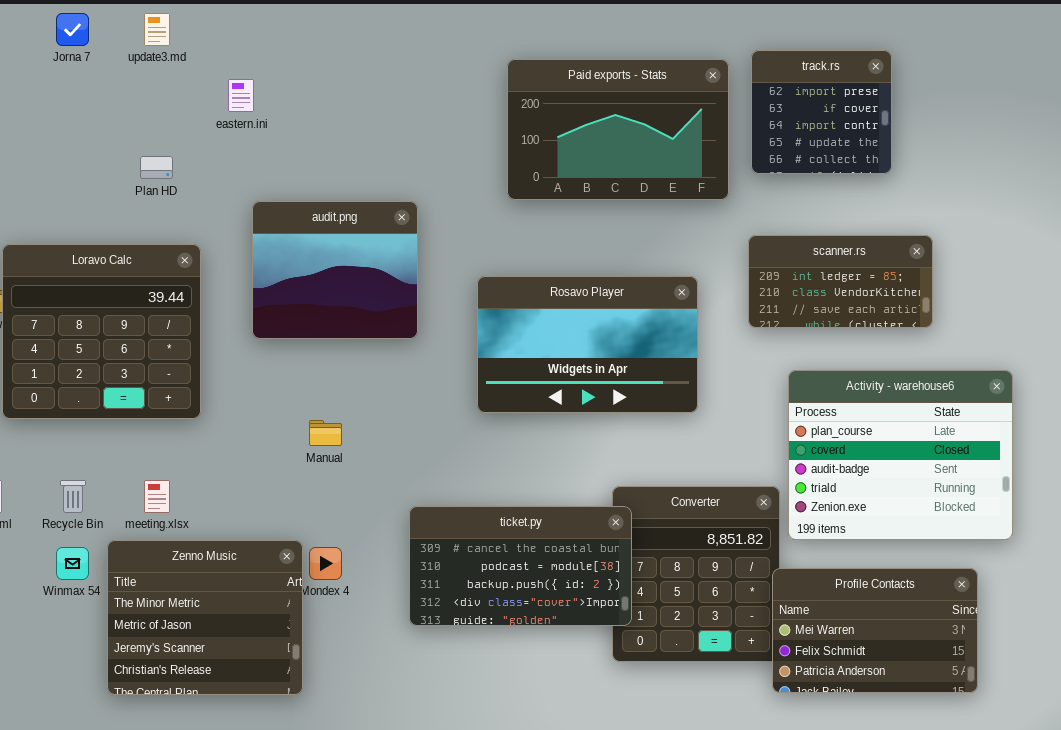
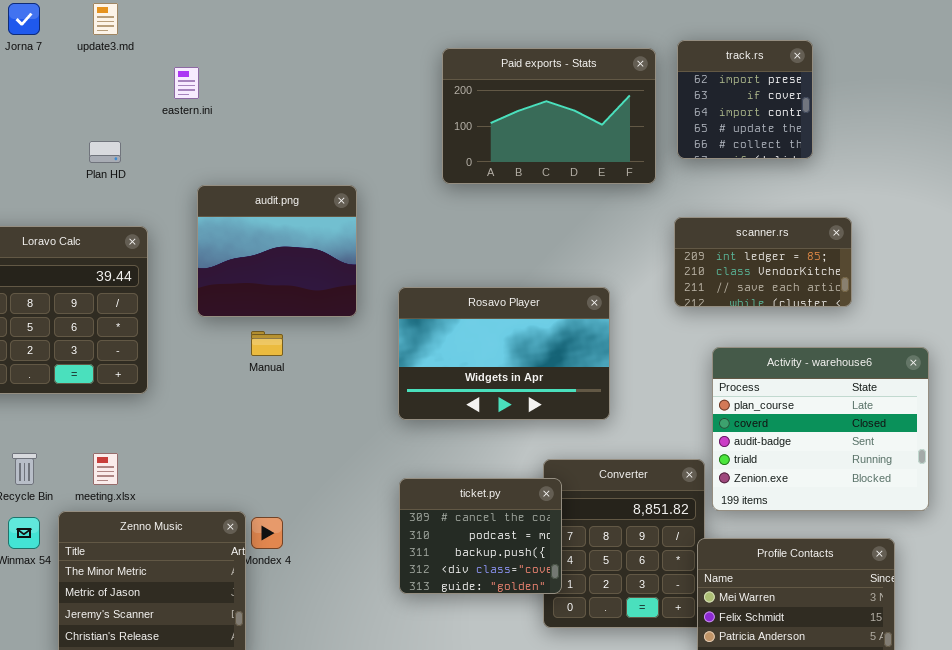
Rosavo Player: [477,276,698,413] -> [398,287,610,420], moved
Manual: [309,420,342,446] -> [251,331,283,356], moved
ticket.py: [409,506,632,626] -> [399,478,562,594], resized

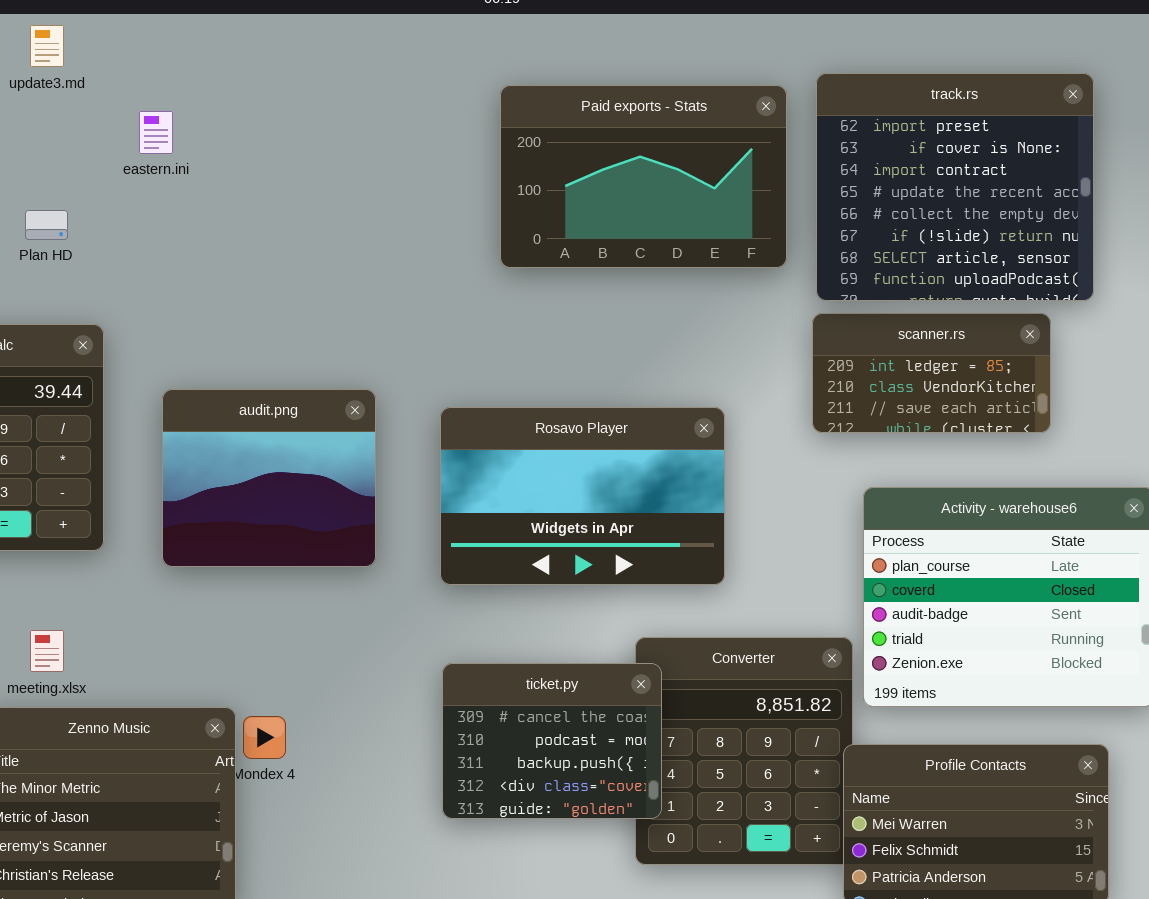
track.rs: [677,40,813,159] -> [816,73,1094,301], resized
audit.png: [197,185,357,317] -> [162,389,376,567], moved

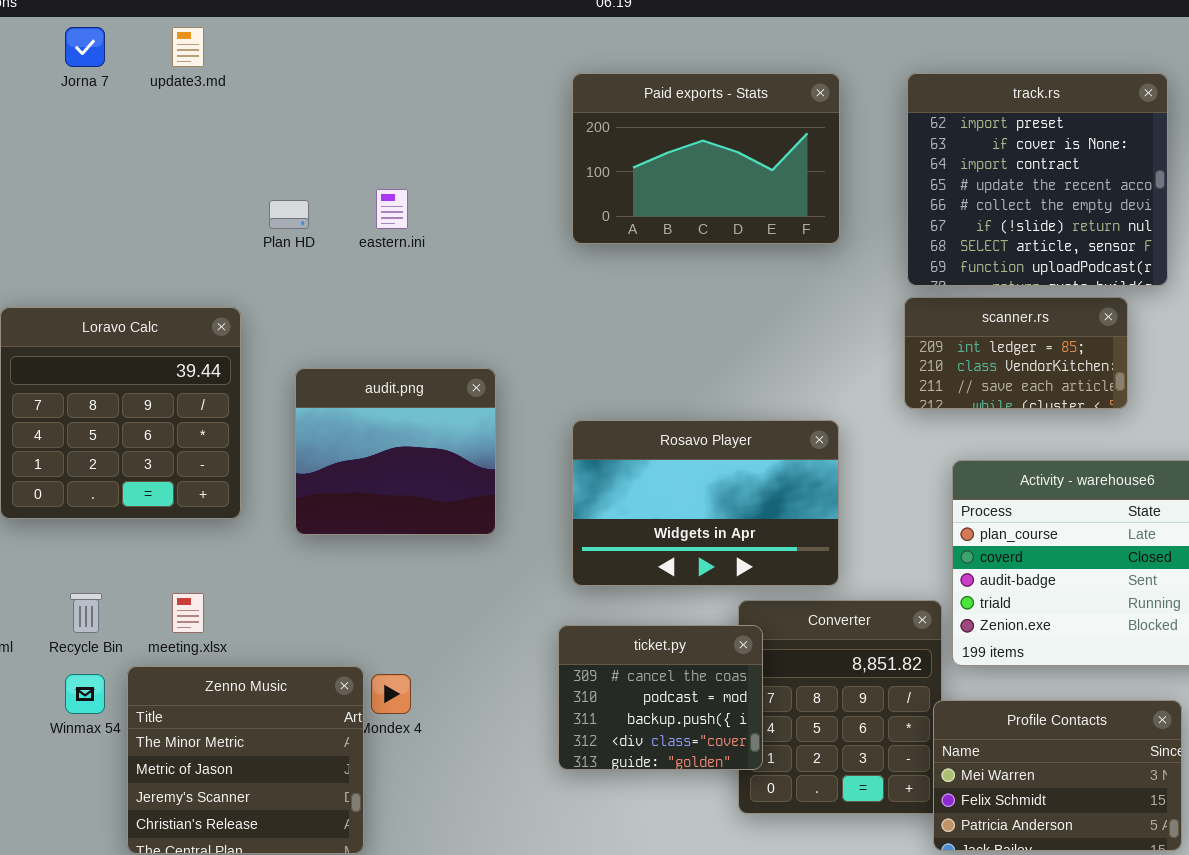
Paid exports - Stats: [500,85,787,268] -> [572,73,840,244], moved
eastern.ini: [139,111,173,154] -> [376,189,408,229], moved
Plan HD: [25,210,68,240] -> [269,200,309,229], moved
Rosavo Player: [440,407,725,585] -> [572,420,839,586], moved

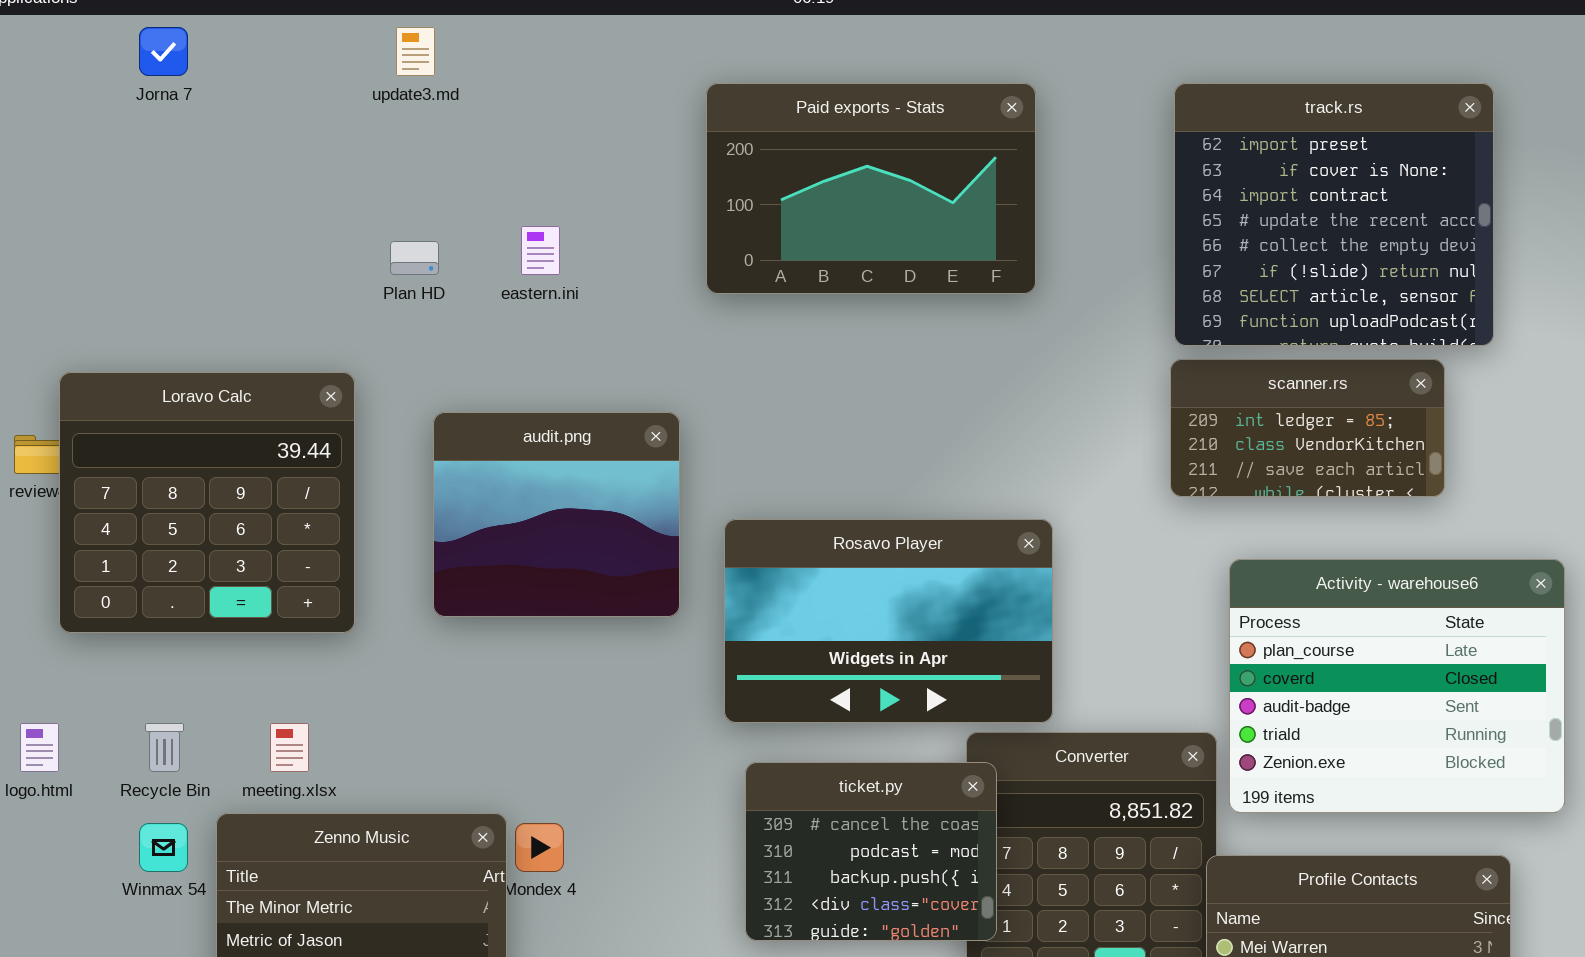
update3.md: [172,27,204,67] -> [396,27,435,76], moved
Paid exports - Stats: [572,73,840,244] -> [706,83,1036,294], moved
audit.png: [295,368,496,535] -> [433,412,680,617], moved
Rosavo Player: [572,420,839,586] -> [724,519,1053,723], moved

